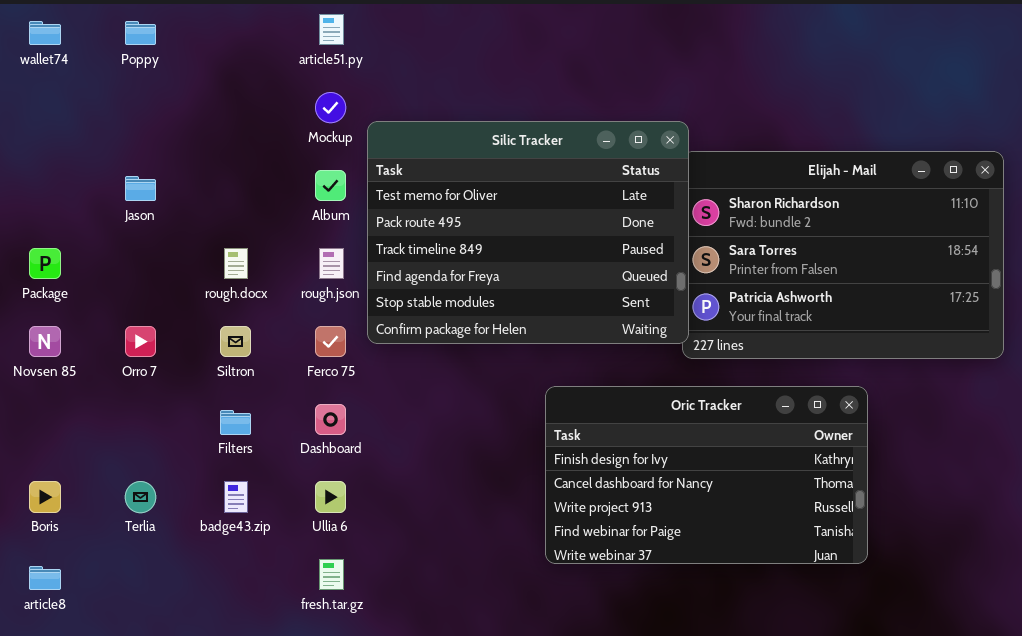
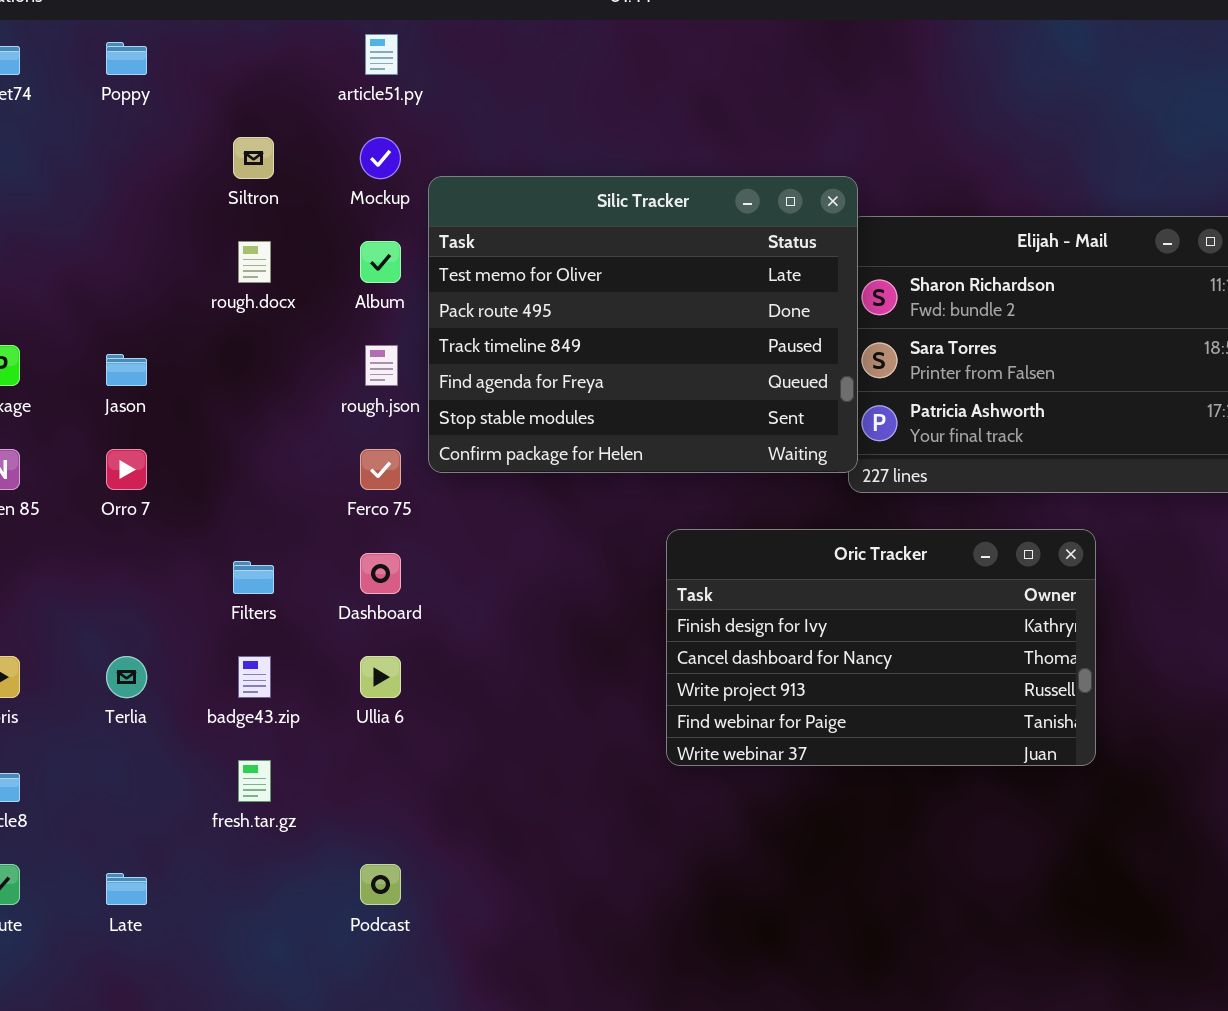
Jason: [125,176,156,201] -> [106,354,147,386], moved
rough.docx: [224,248,248,279] -> [238,241,271,283], moved
Siltron: [220,326,251,357] -> [233,137,274,179], moved
fresh.tar.gz: [319,559,344,590] -> [238,760,271,802], moved

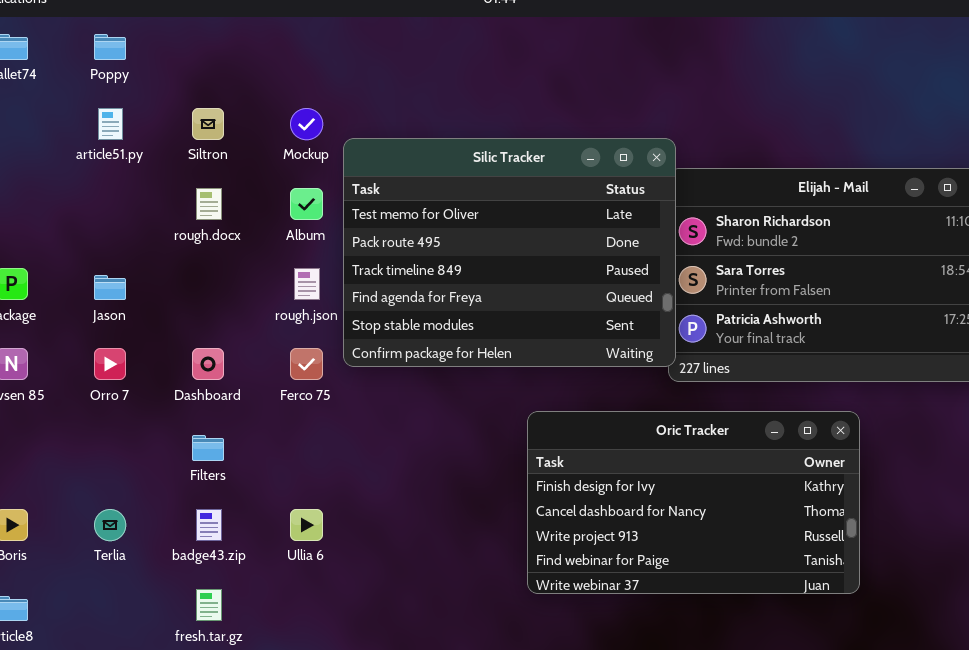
article51.py: [365,34,398,75] -> [98,108,123,140], moved
Dashboard: [360,553,401,594] -> [192,348,224,380], moved

